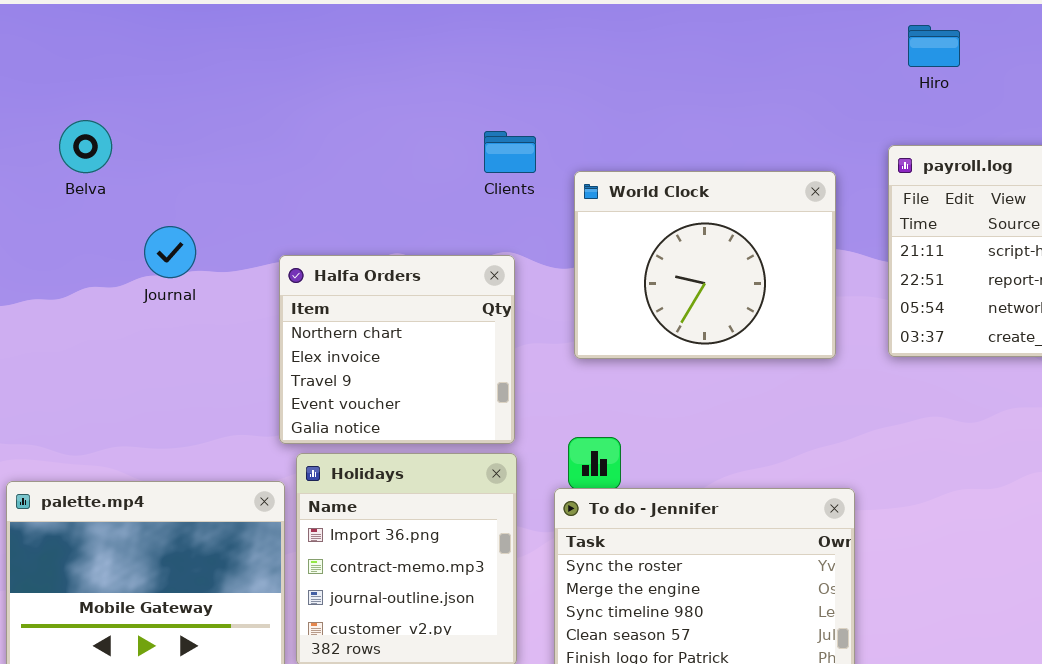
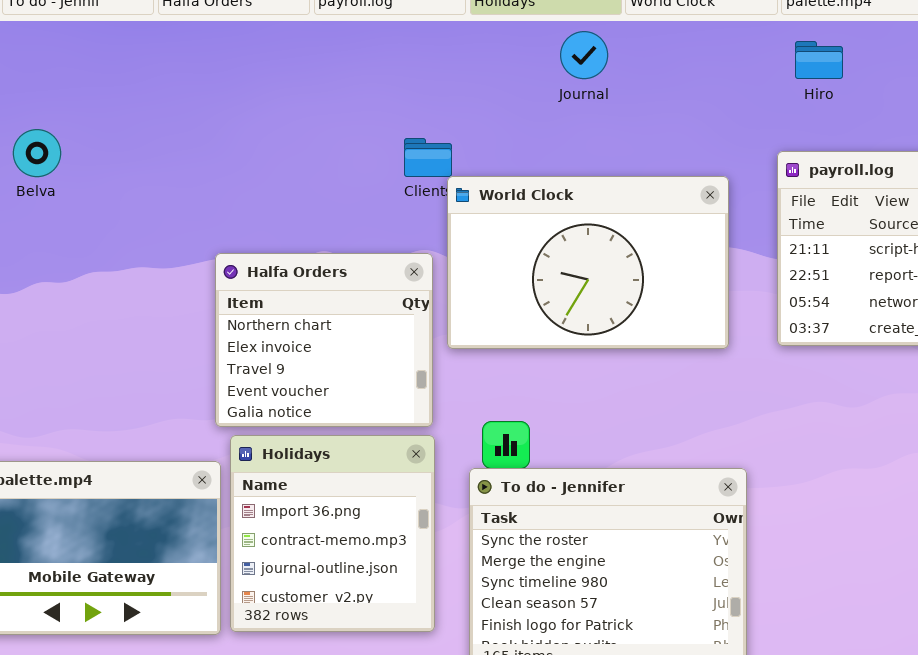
World Clock: [574,171,836,359] -> [447,176,729,349], resized
Journal: [144,226,196,278] -> [560,31,608,79], moved

